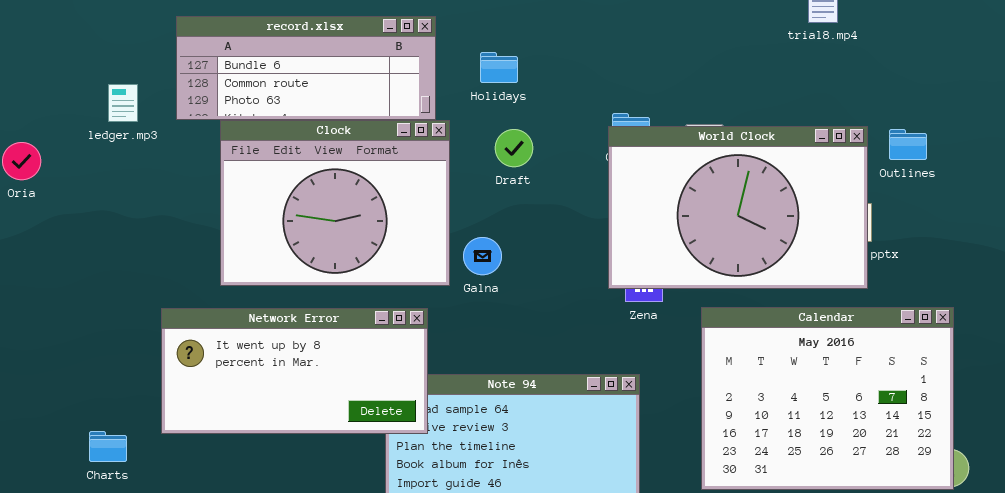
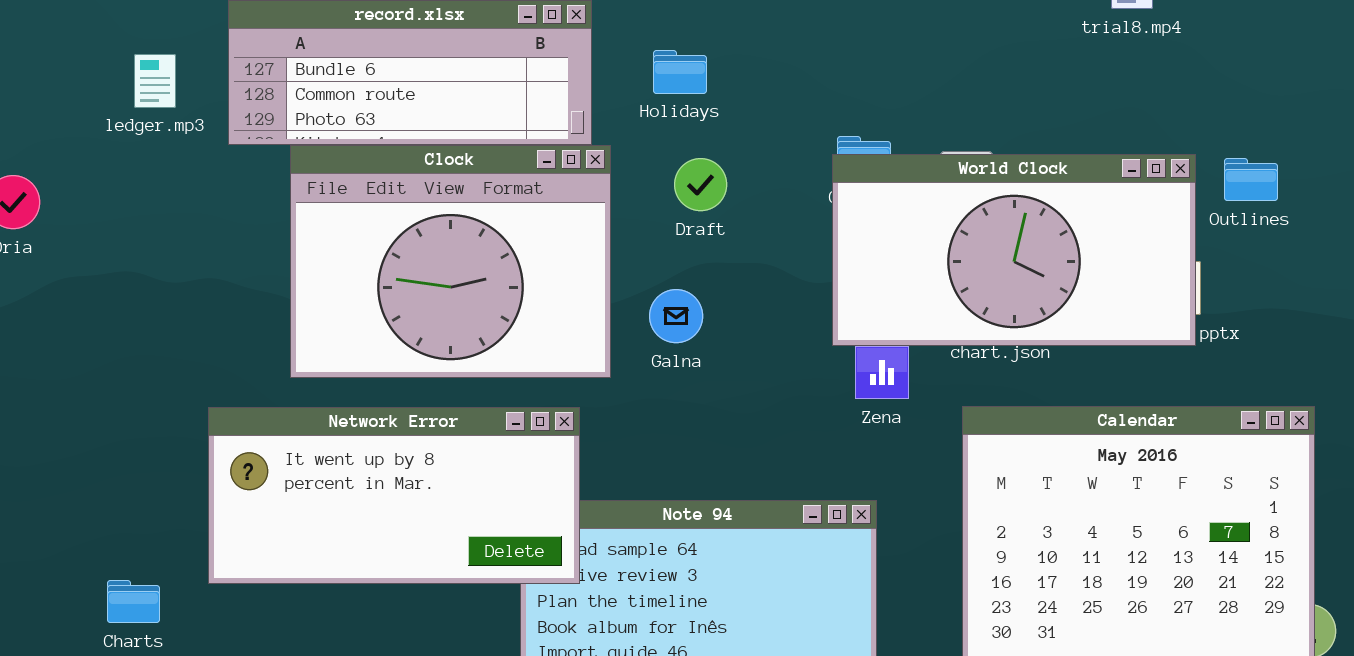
ledger.mp3: [108,84,138,122] -> [134,54,176,108], moved
World Clock: [608,126,868,289] -> [832,154,1196,346], resized
Galna: [463,237,502,275] -> [649,289,703,343], moved

